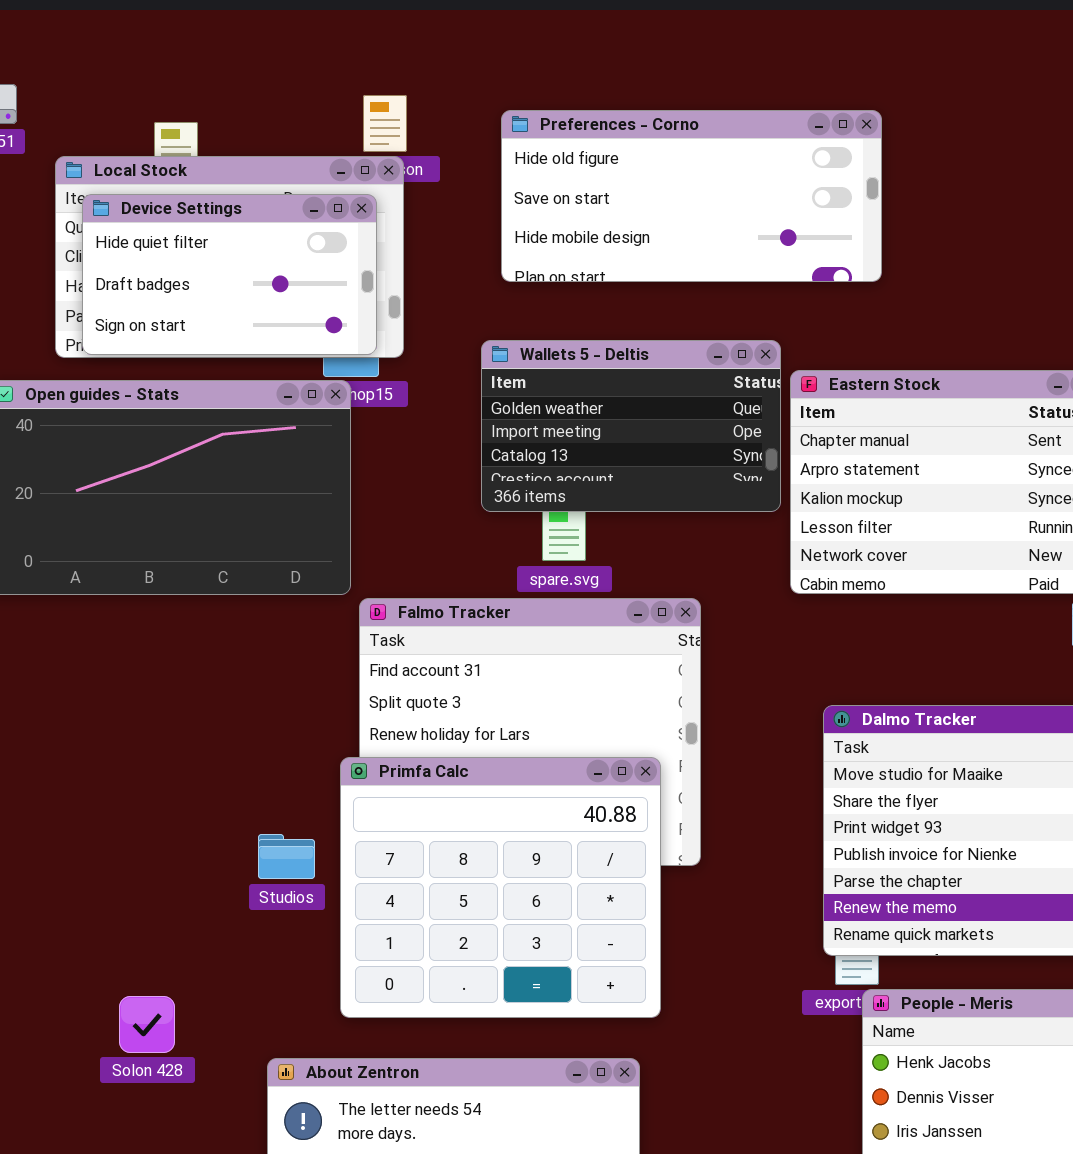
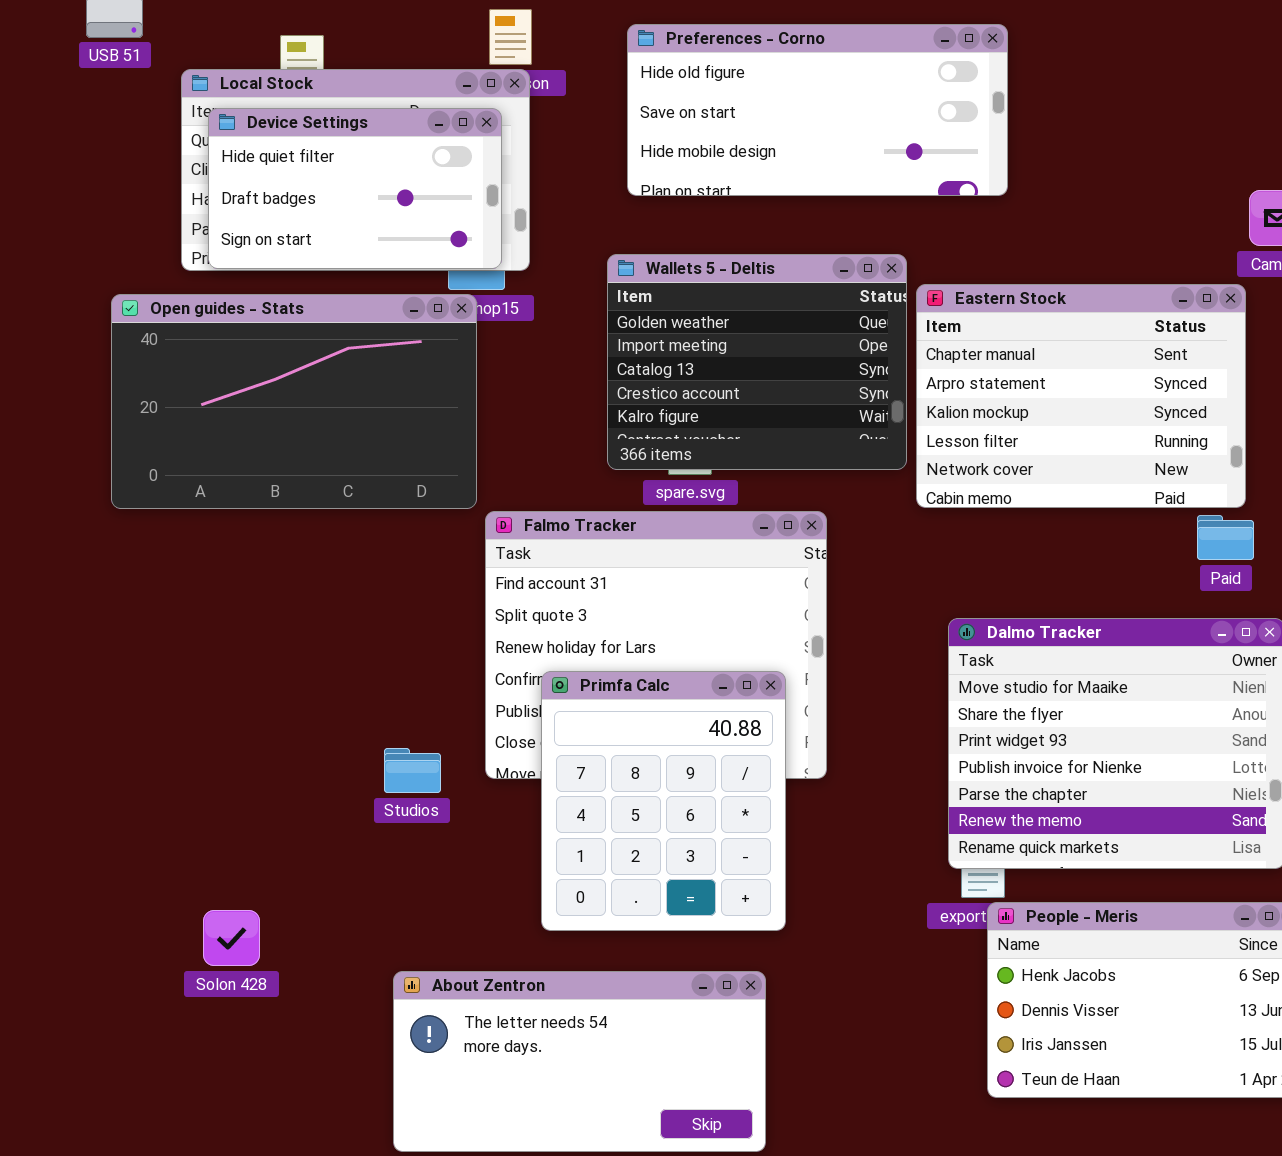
Wallets 5 - Deltis: [481,340,781,512] -> [607,254,907,470], resized
Primfa Calc: [340,757,661,1018] -> [541,671,786,931], resized
Solon 428: [119,996,175,1053] -> [203,910,260,966], moved

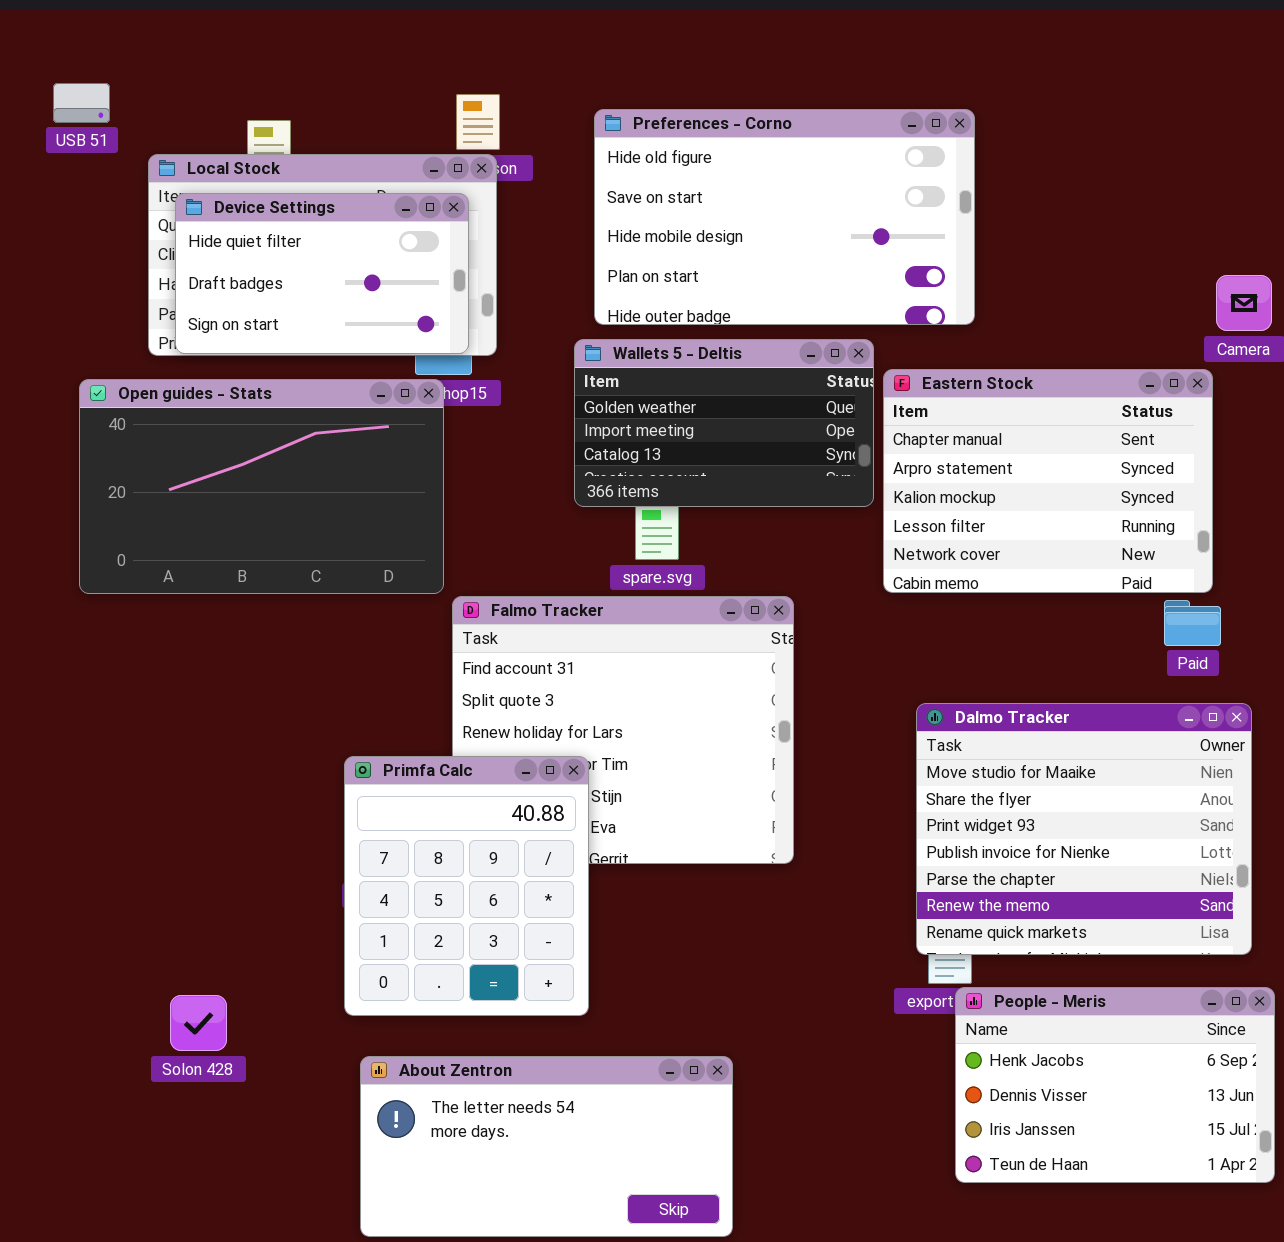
Preferences - Corno: [627,24,1008,196] -> [594,109,975,325], resized
Wallets 5 - Deltis: [607,254,907,470] -> [574,339,874,507], resized
Primfa Calc: [541,671,786,931] -> [344,756,589,1016], moved

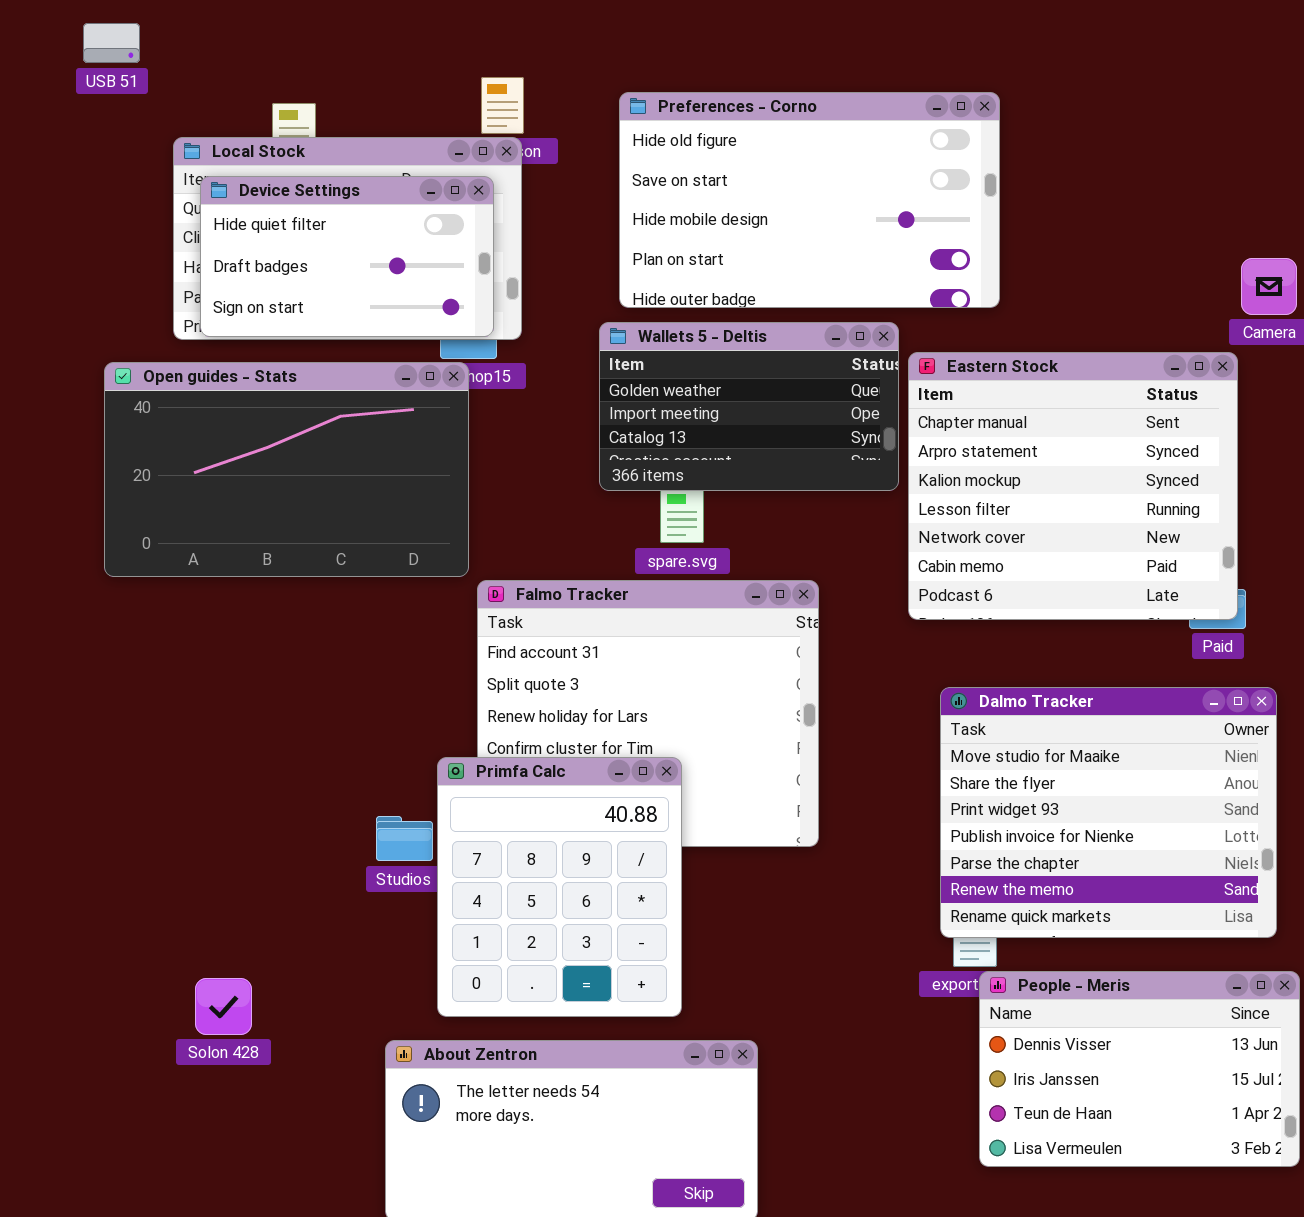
USB 51: [53,83,110,123] -> [83,23,140,63], moved
Eastern Stock: [883,369,1213,593] -> [908,352,1238,620], resized
Primfa Calc: [344,756,589,1016] -> [437,757,682,1017], moved
People - Meris: [955,987,1275,1183] -> [979,971,1300,1167], scrolled down 1 row

